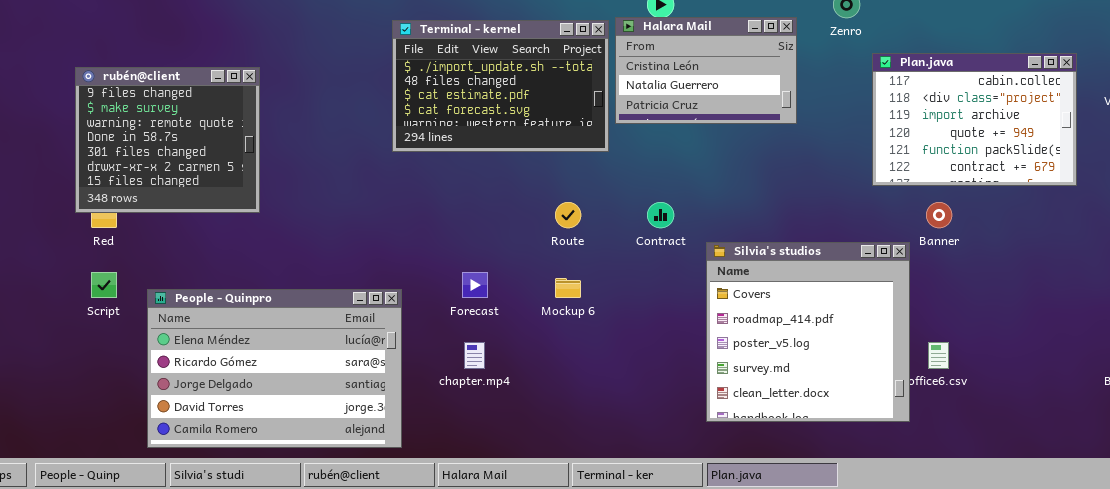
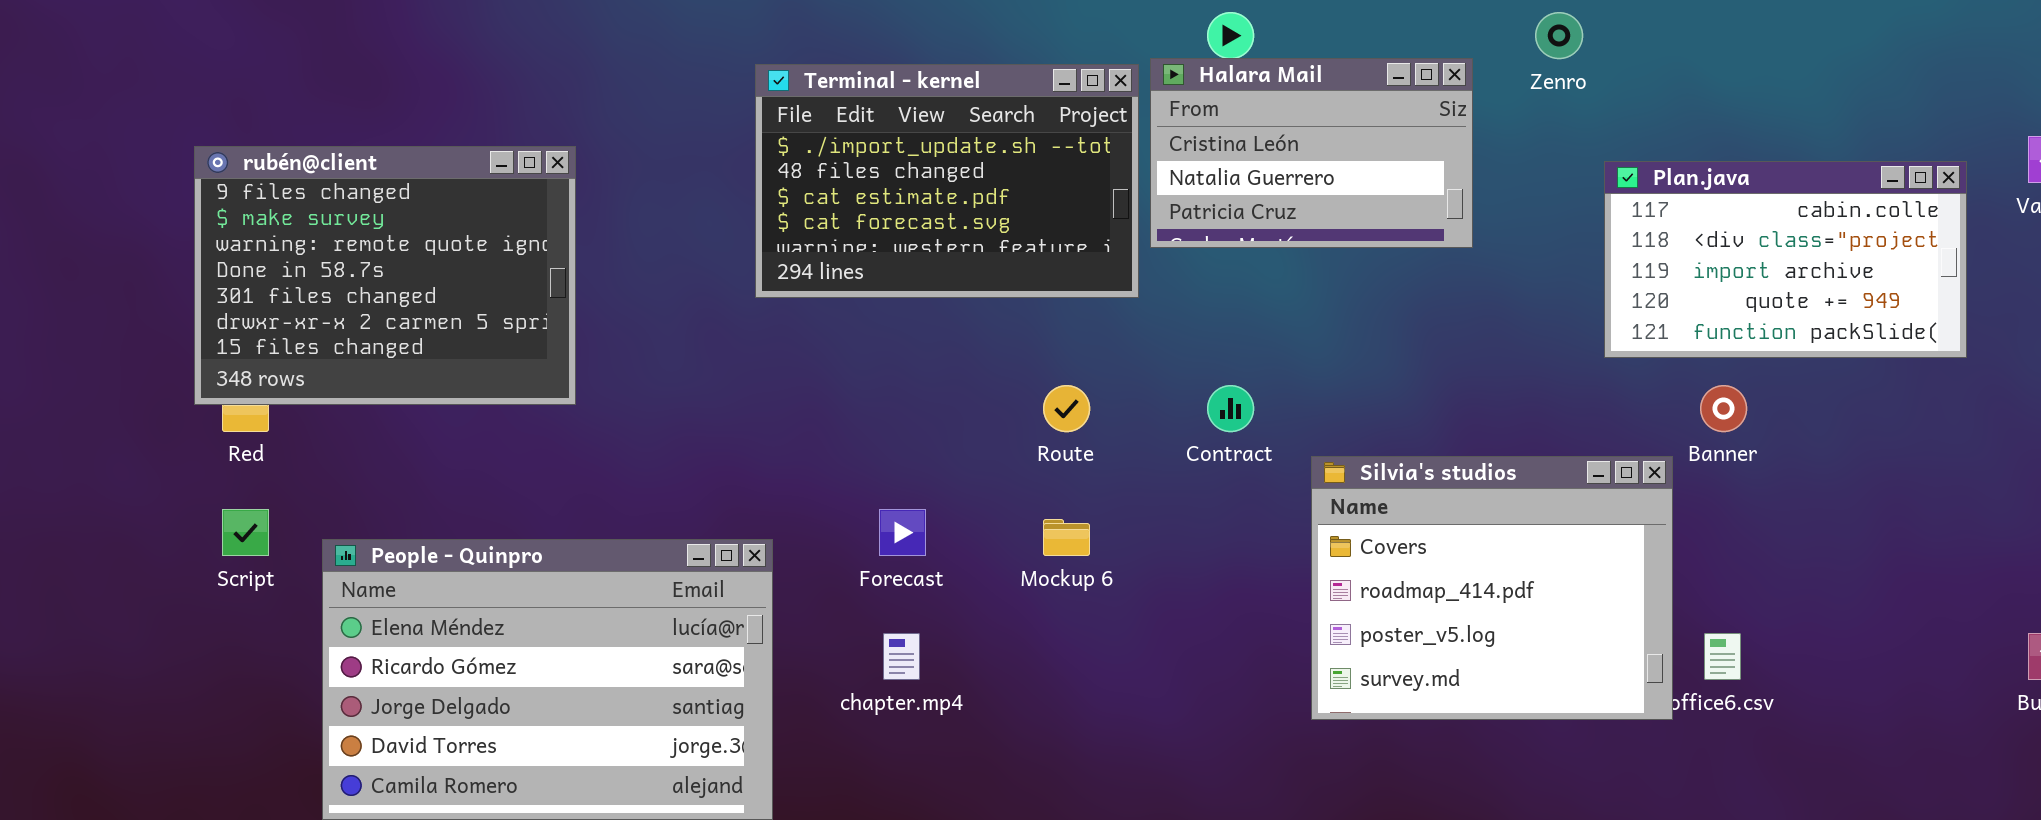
Plan.java: [872,53,1077,186] -> [1604,161,1967,358], resized
rubén@client: [75,67,260,213] -> [194,146,576,405], resized
Silvia's studios: [706,242,910,422] -> [1311,456,1673,720], resized

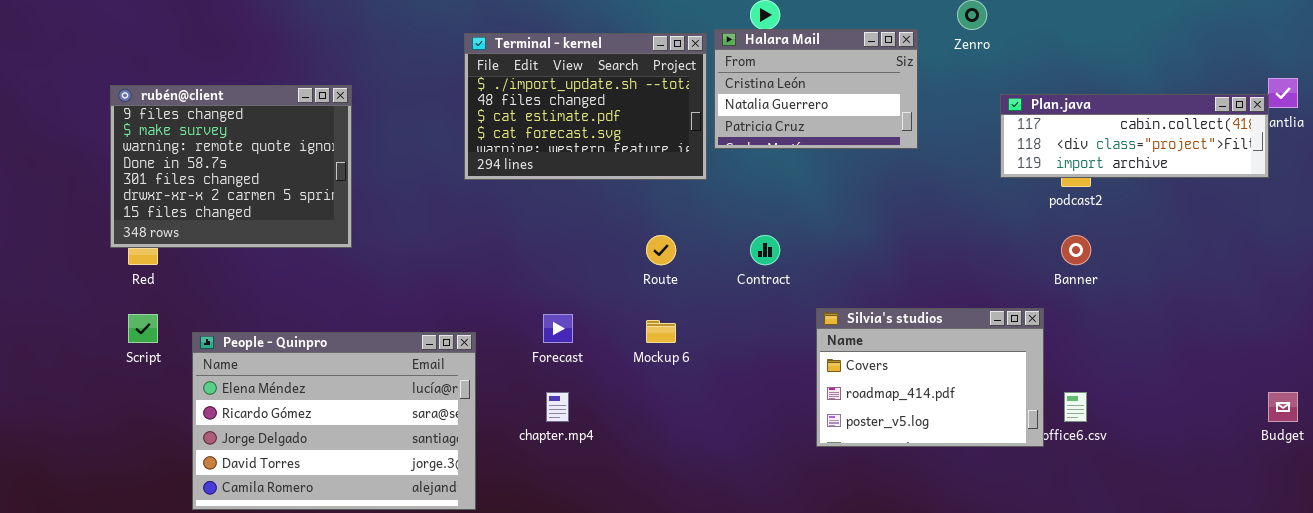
Plan.java: [1604,161,1967,358] -> [1000,94,1269,178], resized
Silvia's studios: [1311,456,1673,720] -> [816,308,1044,447], resized

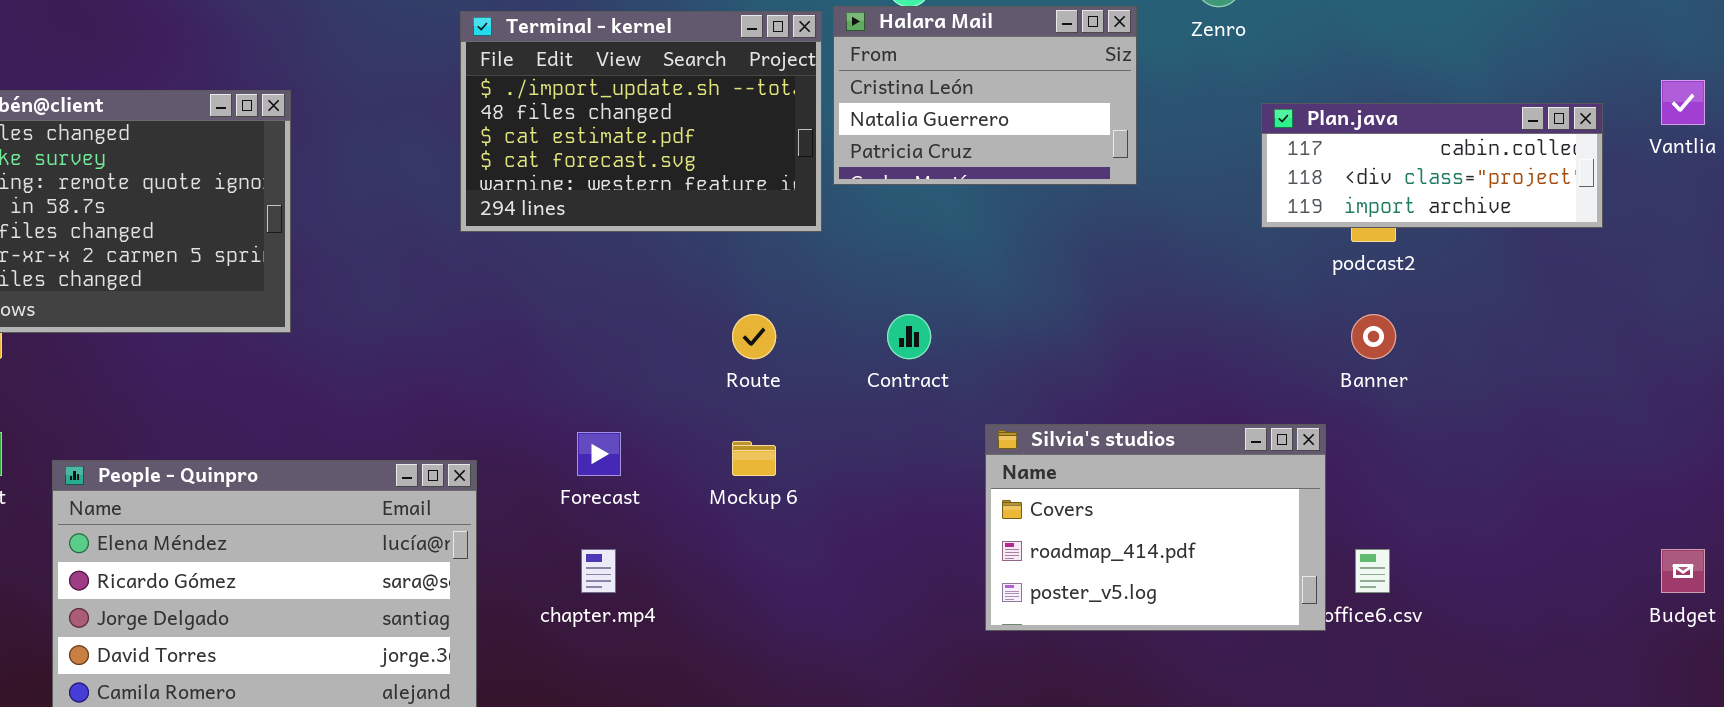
Plan.java: [1000,94,1269,178] -> [1261,103,1603,228], resized

